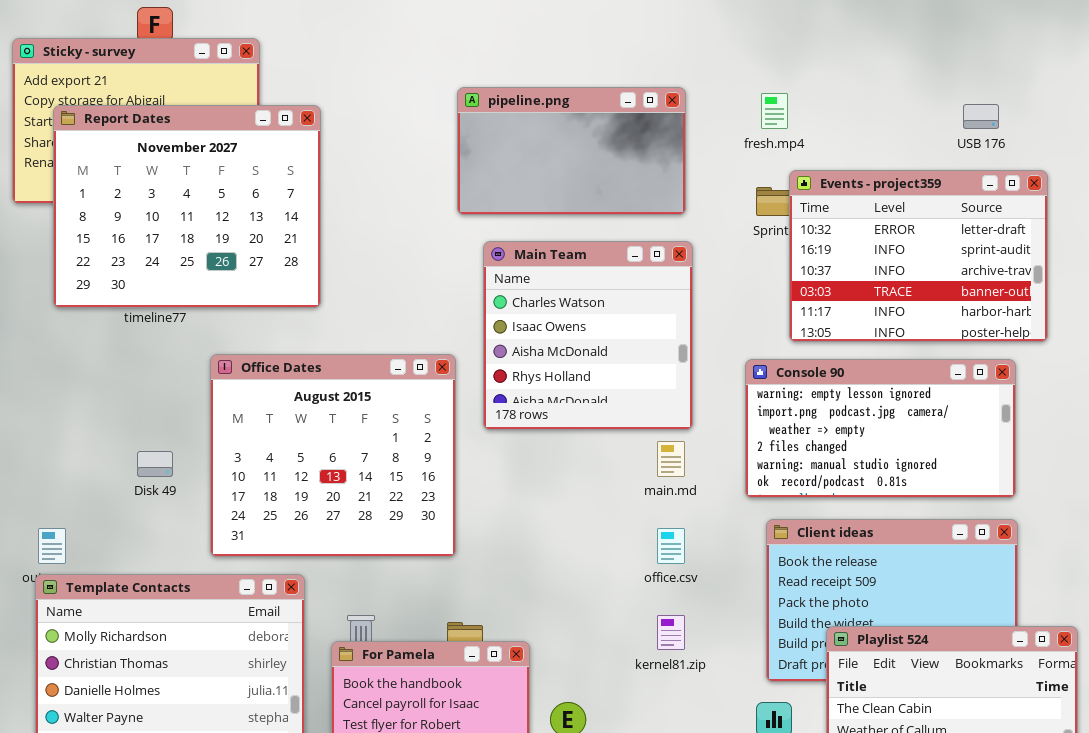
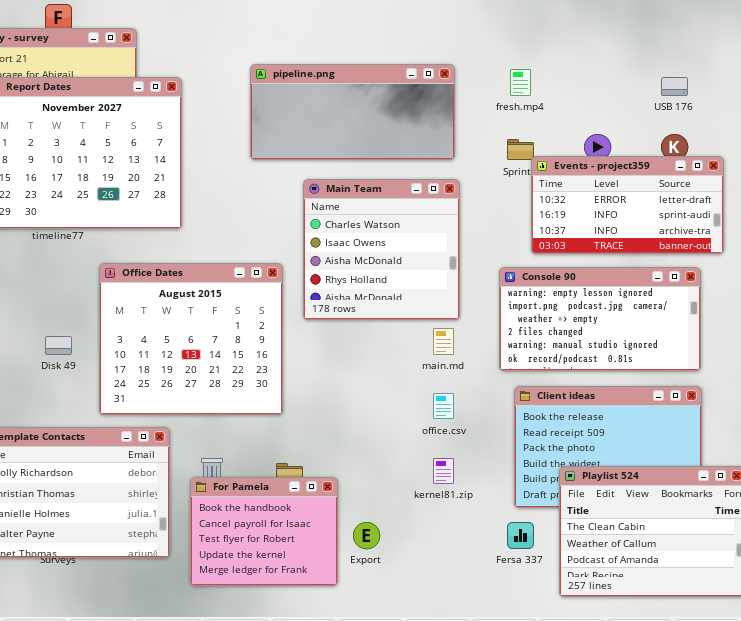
pipeline.png: [457,87,686,215] -> [250,64,455,160], resized
Events - project359: [789,170,1048,342] -> [531,156,724,254], resized

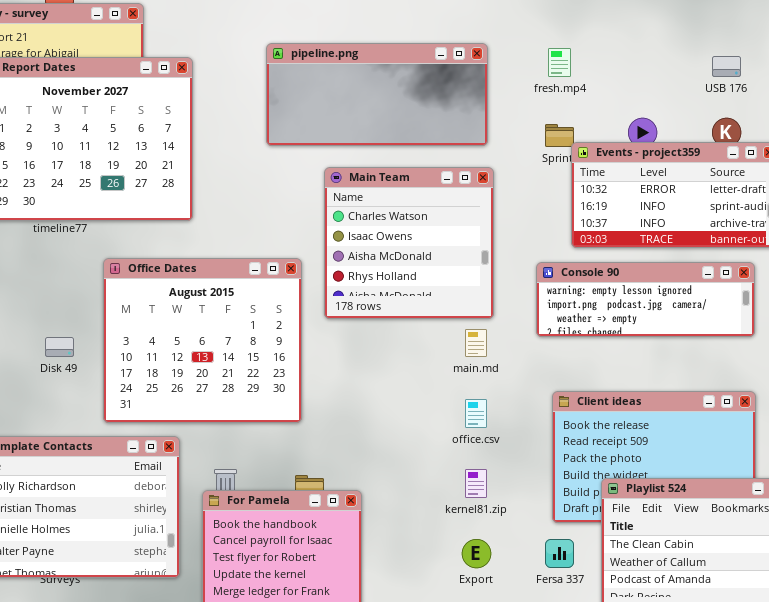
Console 90: [499,267,701,371] -> [536,262,755,337], resized
Export: [353,522,380,549] -> [462,539,491,568], moved

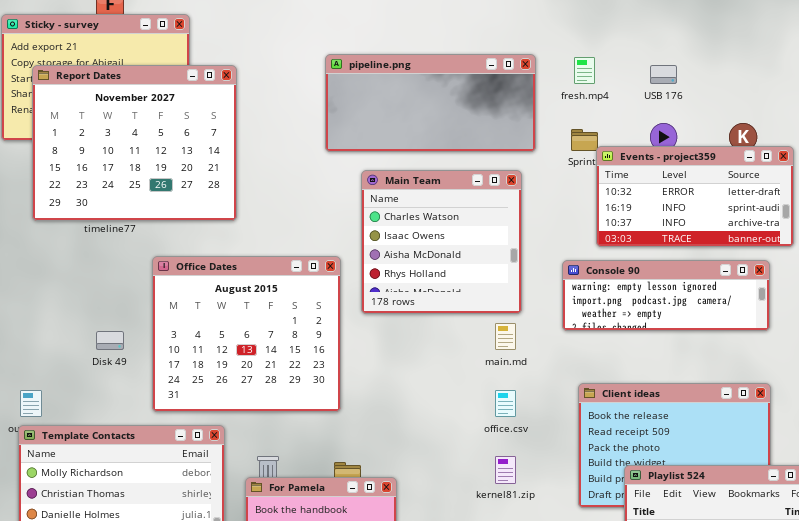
pipeline.png: [266,43,488,146] -> [325,54,536,152], moved
USB 176: [712,56,741,77] -> [650,65,677,84], moved

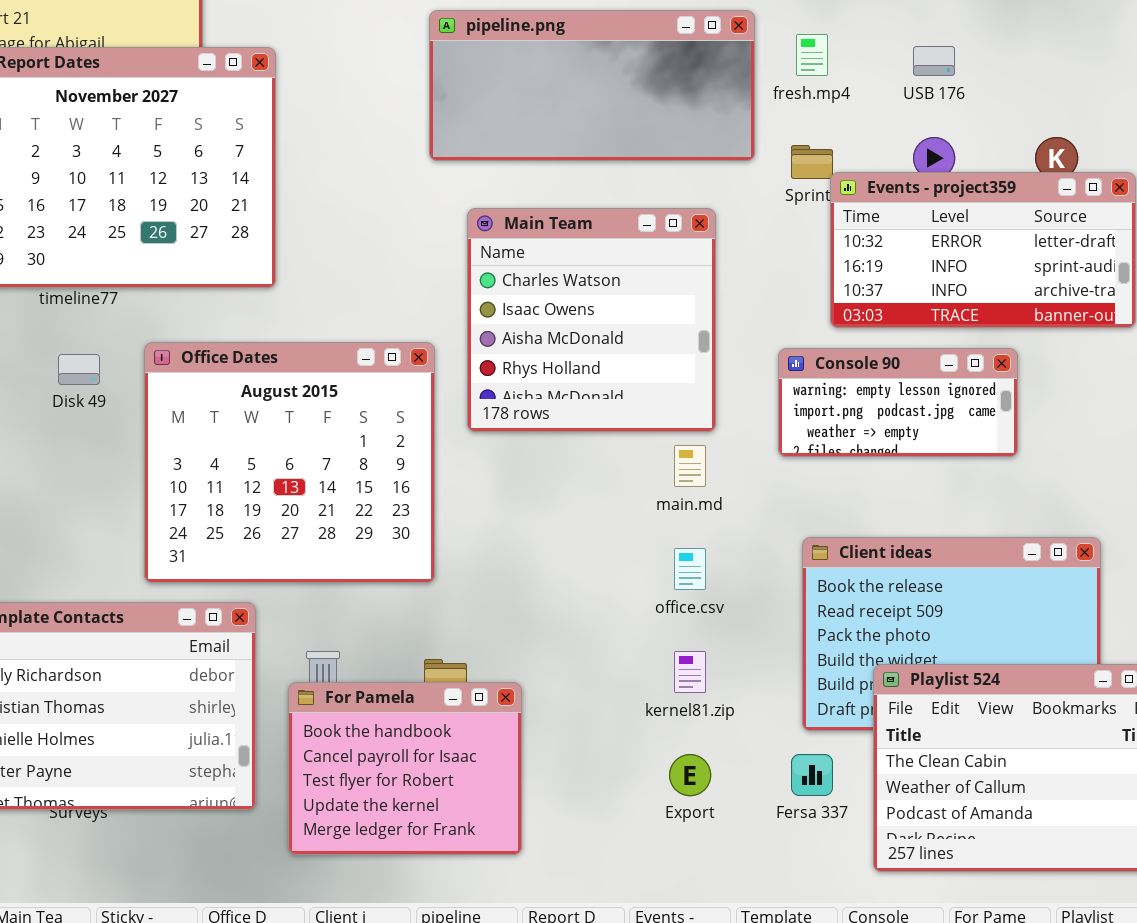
pipeline.png: [325,54,536,152] -> [429,10,755,161], moved
Console 90: [562,260,770,331] -> [778,348,1018,457], resized
Disk 49: [96,331,124,350] -> [58,354,100,385], moved

